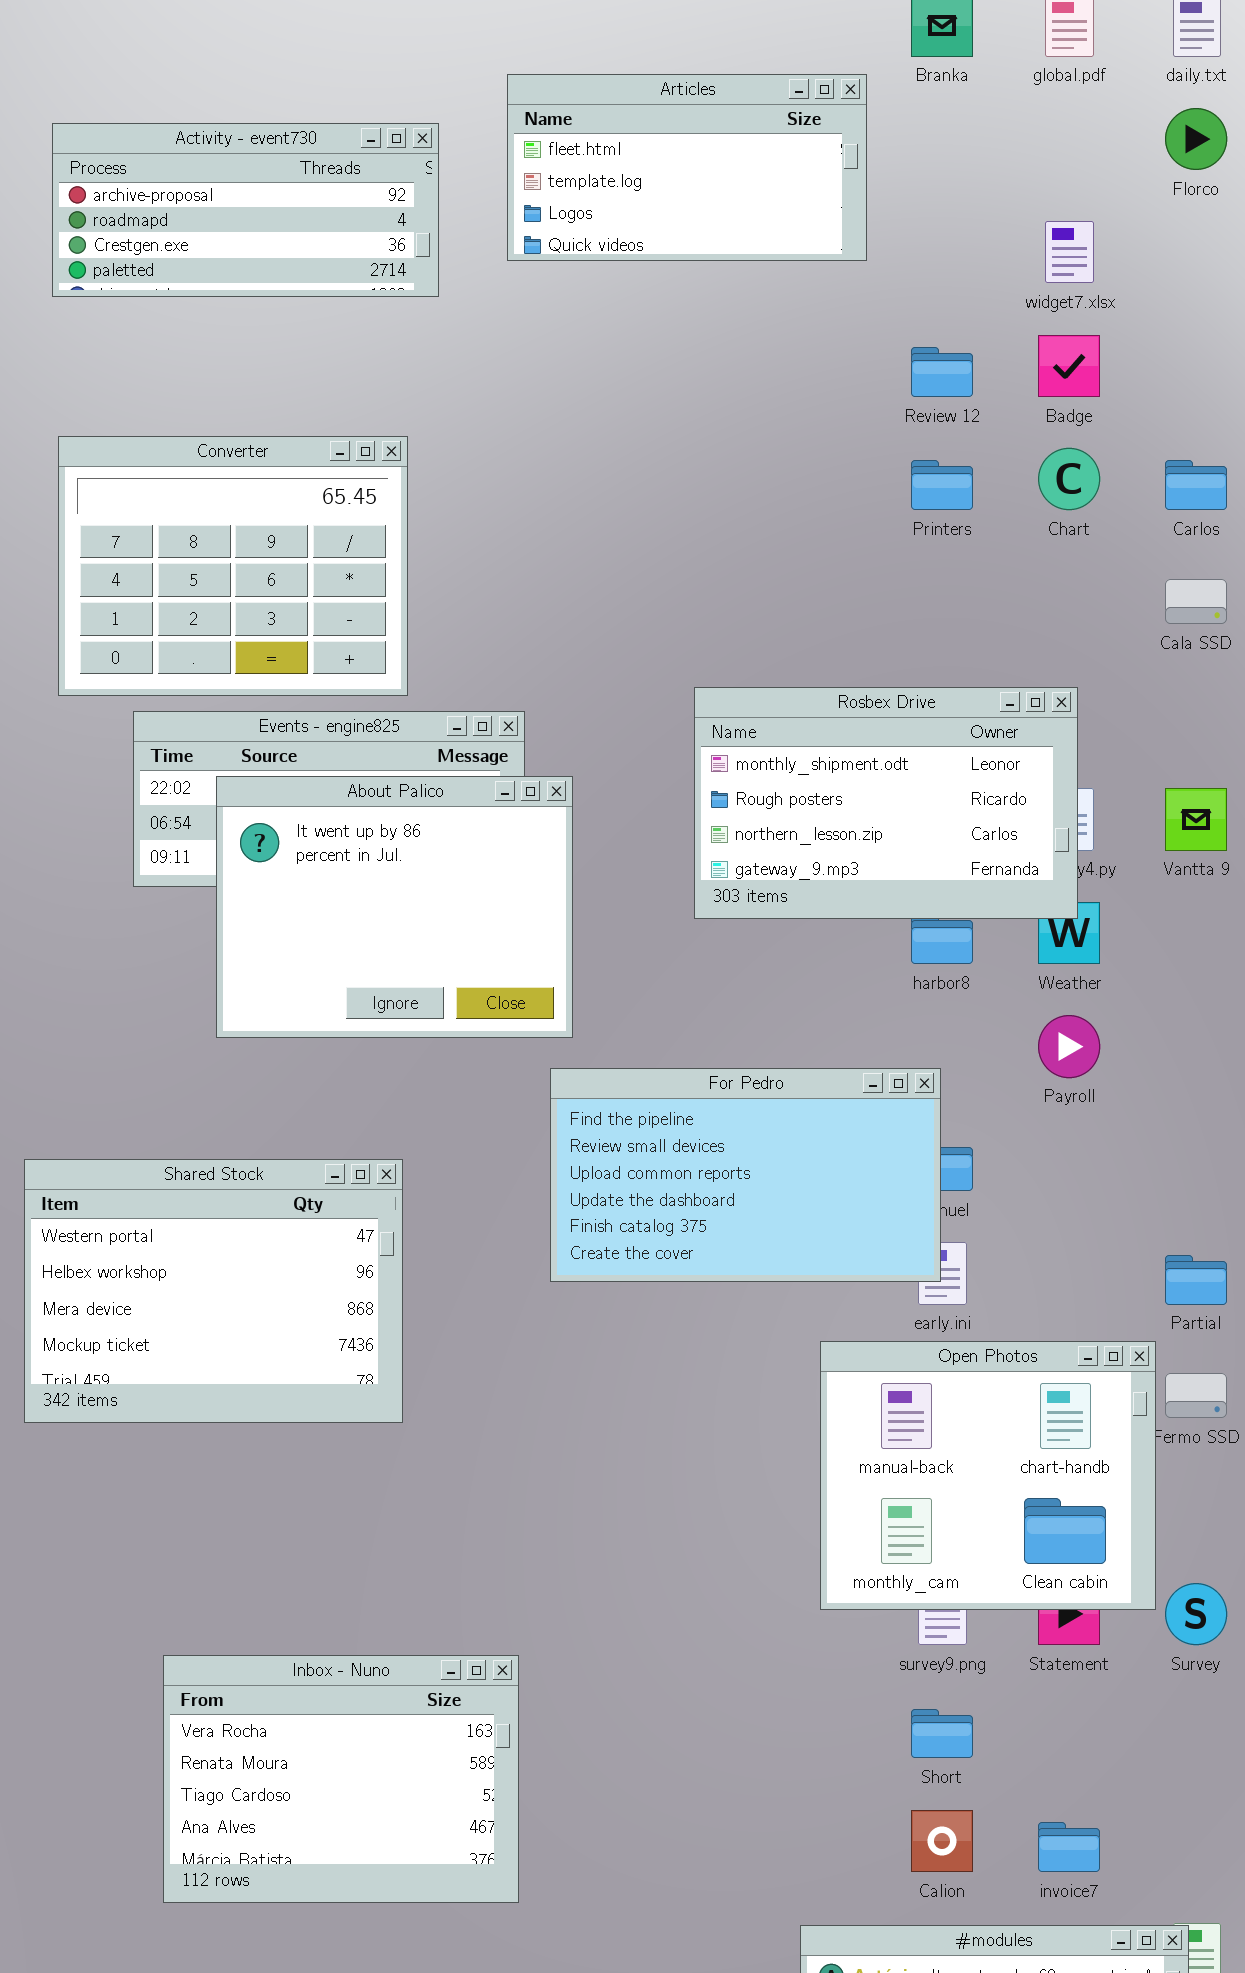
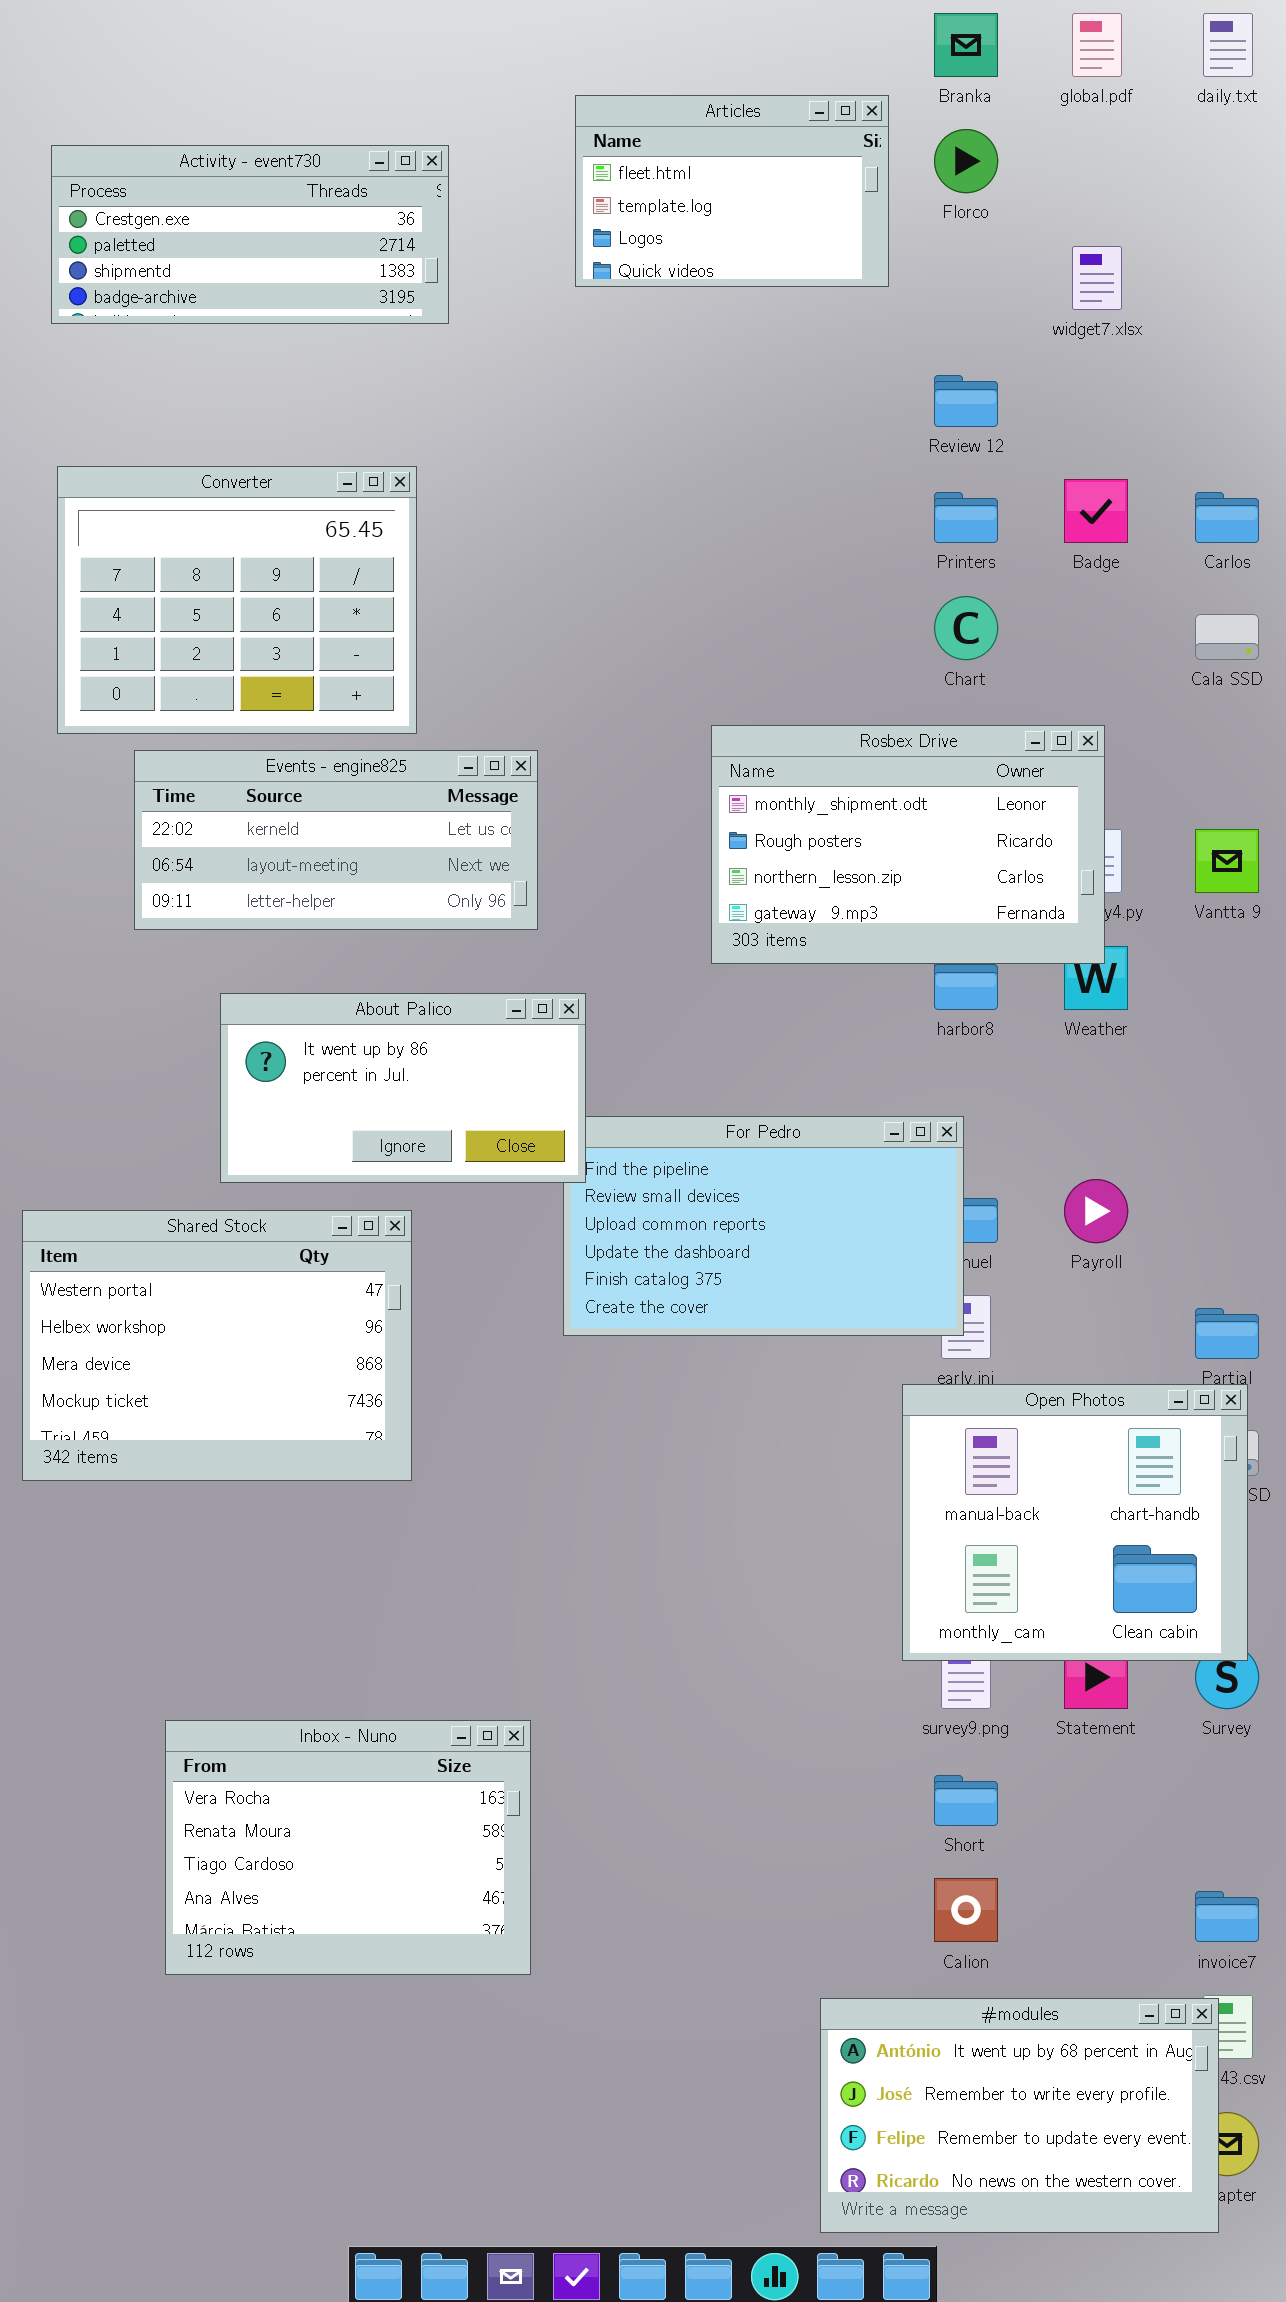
Articles: [507,74,867,261] -> [575,95,889,287], resized
Florco: [1165,108,1227,170] -> [934,129,998,193], moved
Activity - event730: [52,123,439,297] -> [51,145,449,324], scrolled down 2 rows
Badge: [1038,335,1100,397] -> [1064,479,1128,543], moved
Chart: [1038,448,1100,510] -> [934,596,998,660], moved
About Palico: [216,776,573,1038] -> [220,993,586,1183], moved, resized
Payroll: [1038,1015,1100,1078] -> [1064,1179,1128,1243], moved
Open Photos: [820,1341,1156,1610] -> [902,1384,1248,1661], moved
invoice7: [1038,1822,1100,1872] -> [1195,1891,1259,1942], moved

